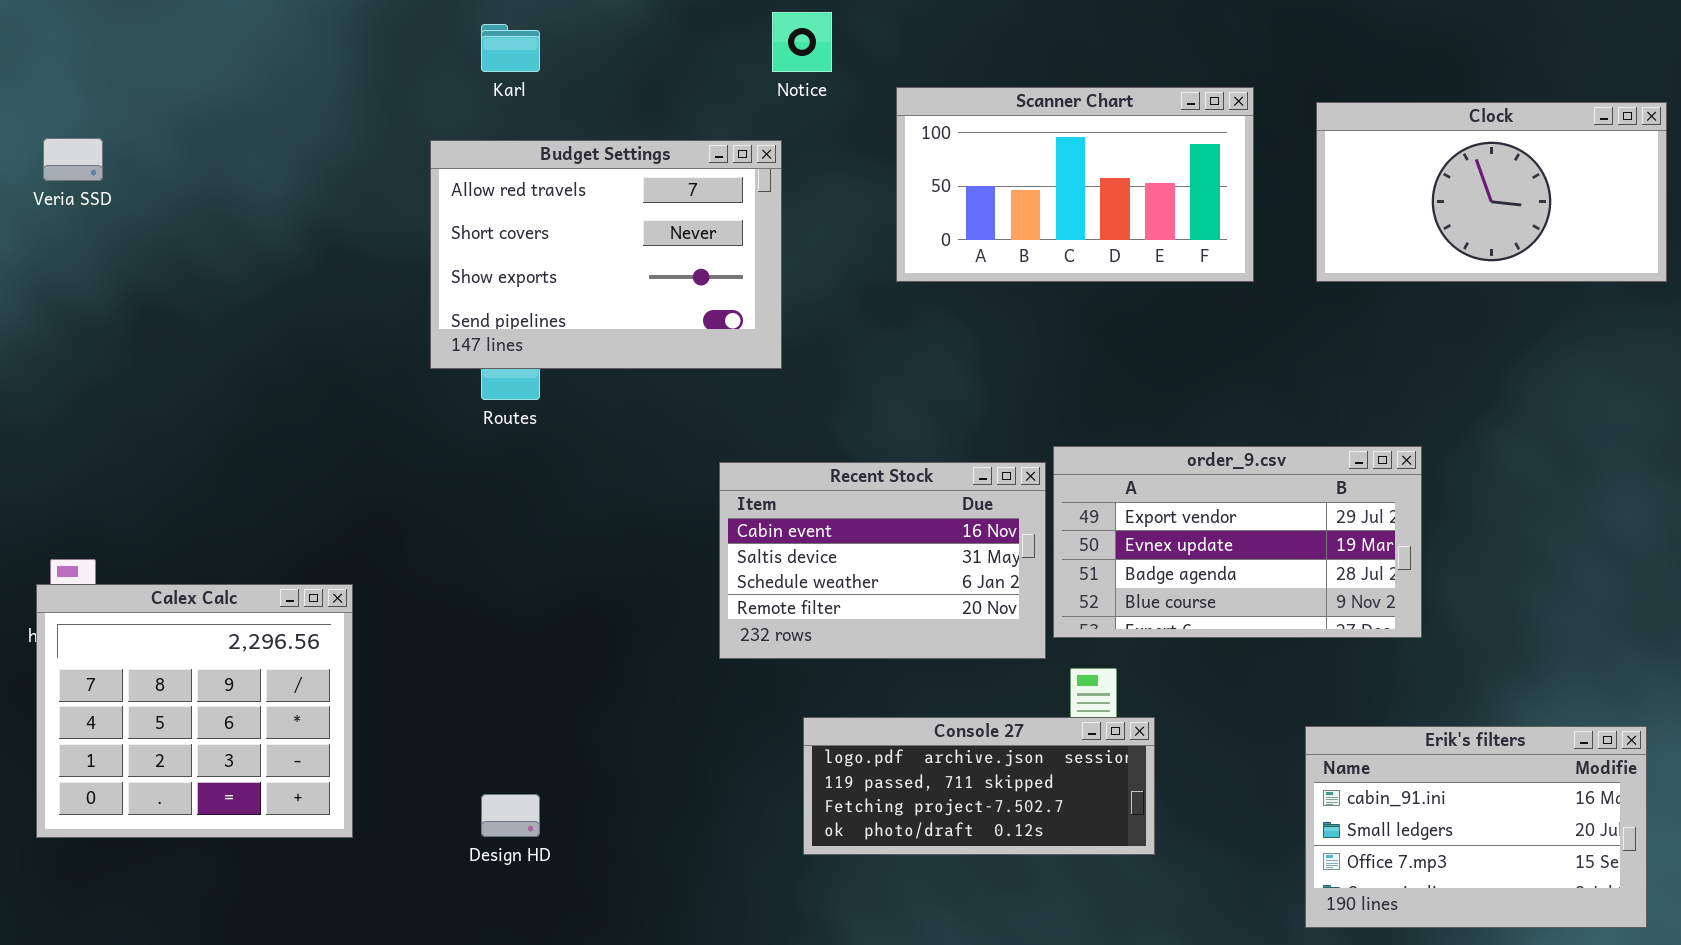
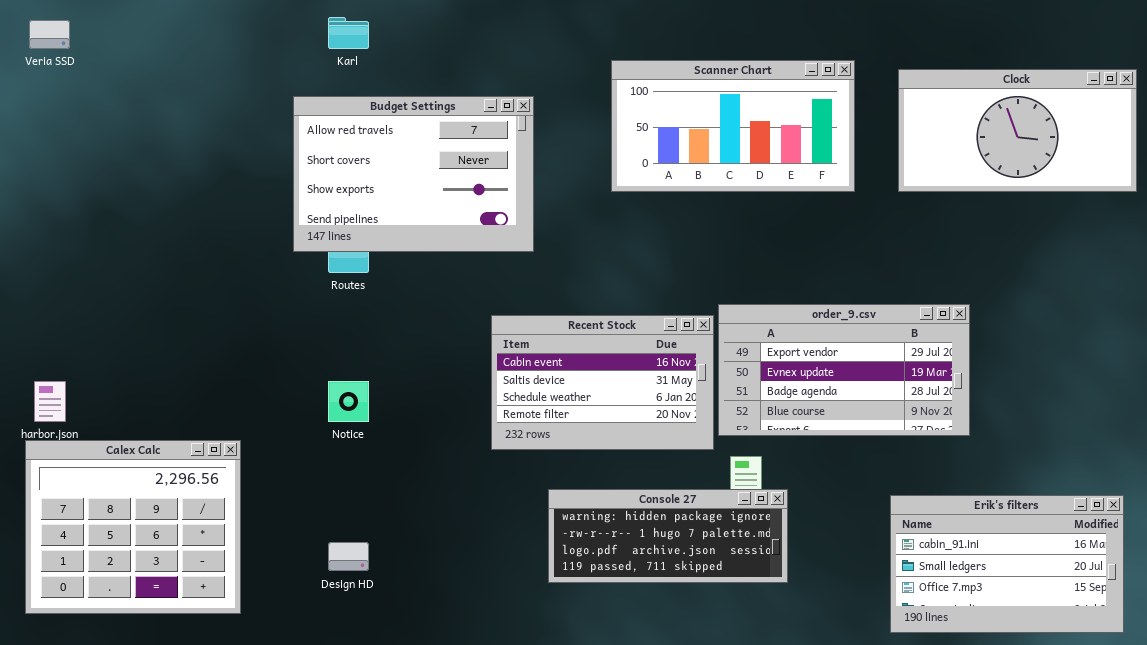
Notice: [772,12,832,72] -> [328,381,369,422], moved
Veria SSD: [43,138,103,181] -> [29,20,70,49], moved
Calex Calc: [36,584,353,838] -> [25,440,241,614], moved
Console 27: [803,717,1155,855] -> [548,489,788,583], scrolled up 2 rows

